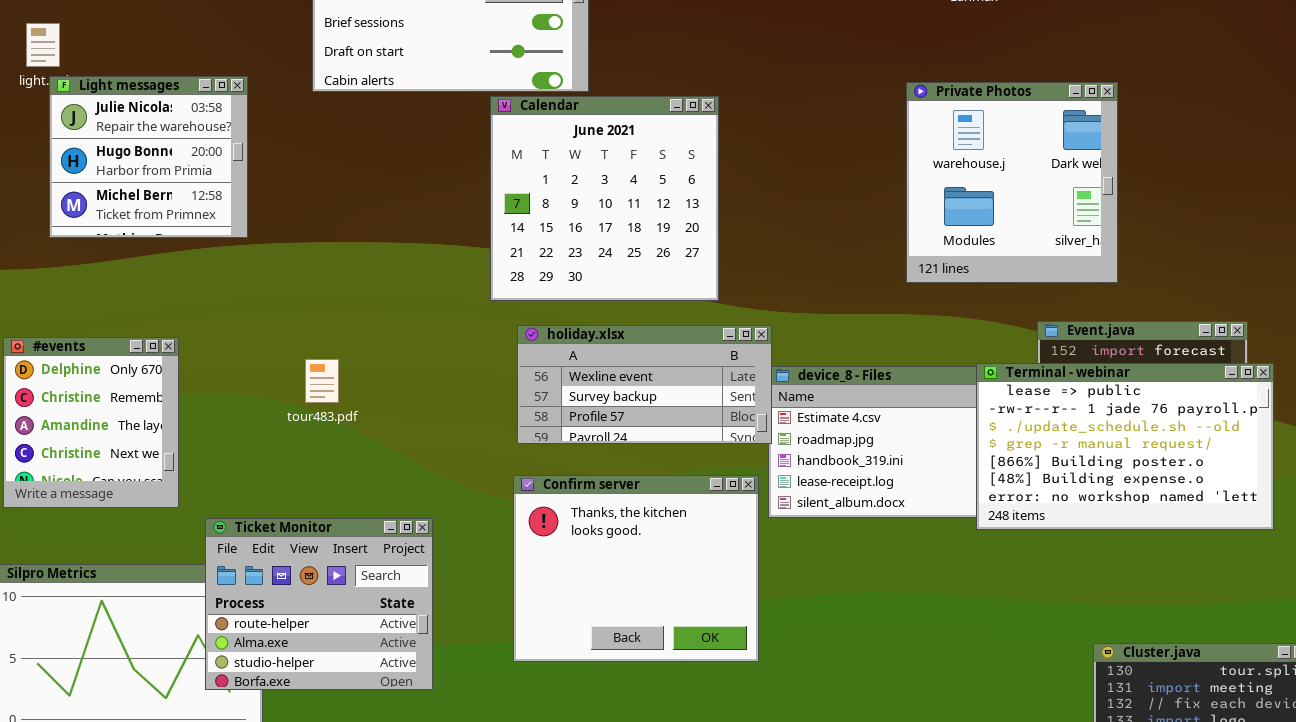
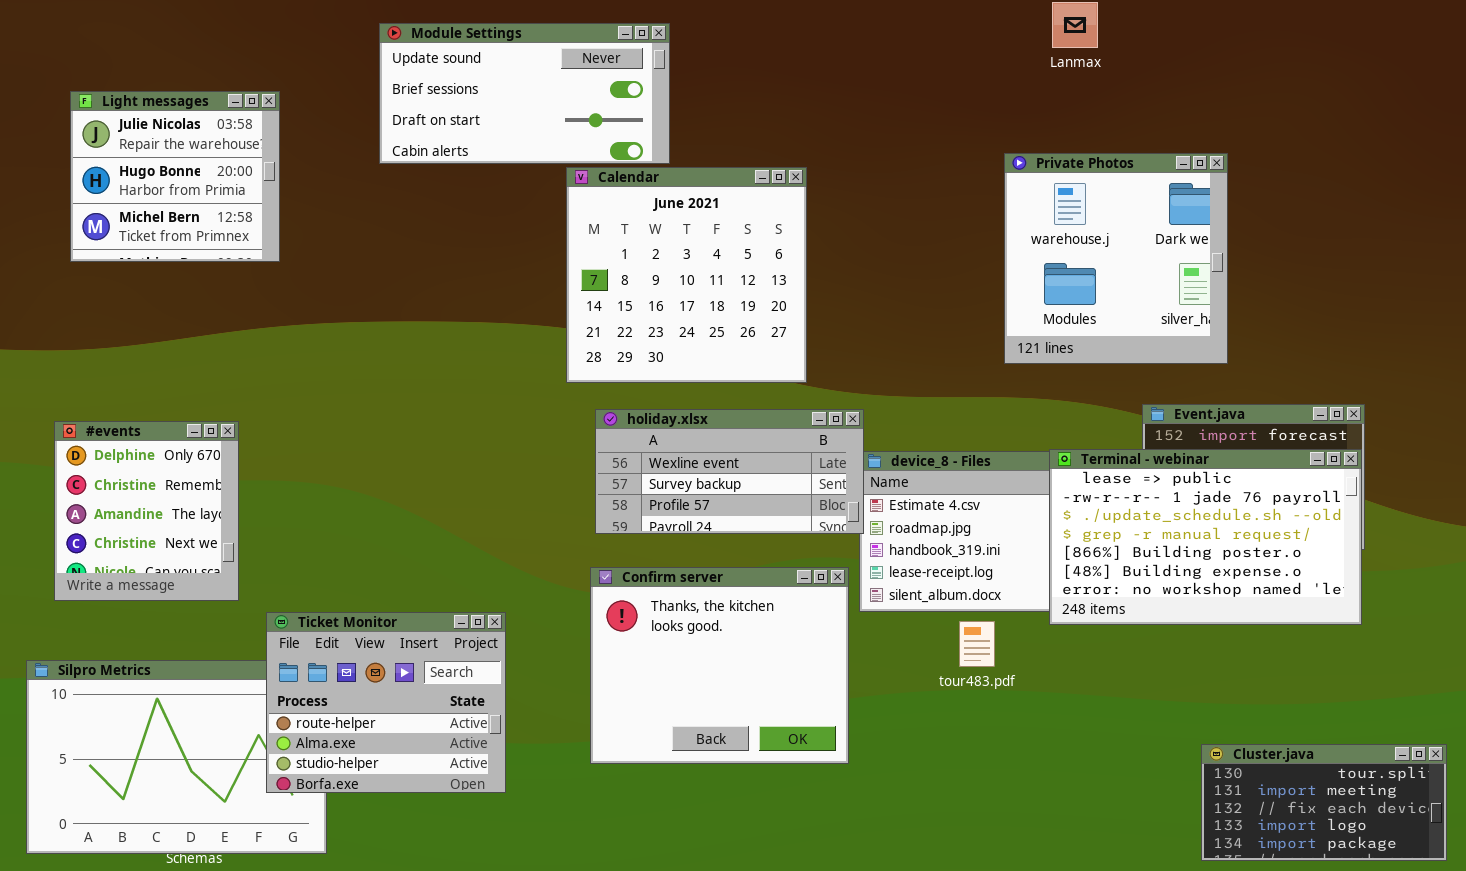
Light messages: [49,76,248,238] -> [70,91,280,262], moved
tour483.pdf: [305,359,339,403] -> [959,621,995,667], moved
Terminal - webinar: [976,363,1274,530] -> [1049,449,1362,625], moved

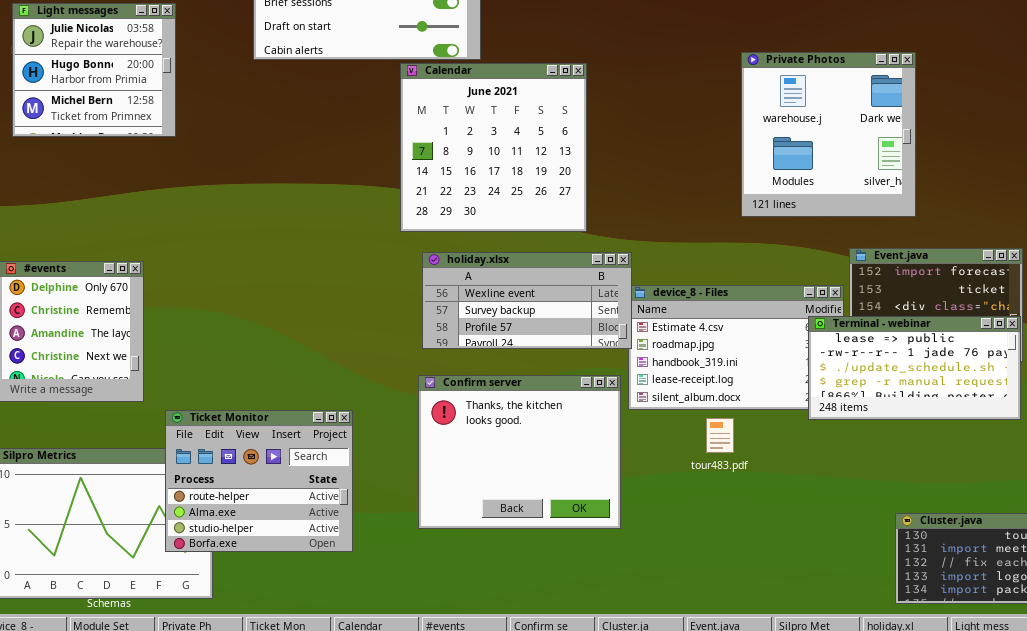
Terminal - webinar: [1049,449,1362,625] -> [808,316,1021,420], resized

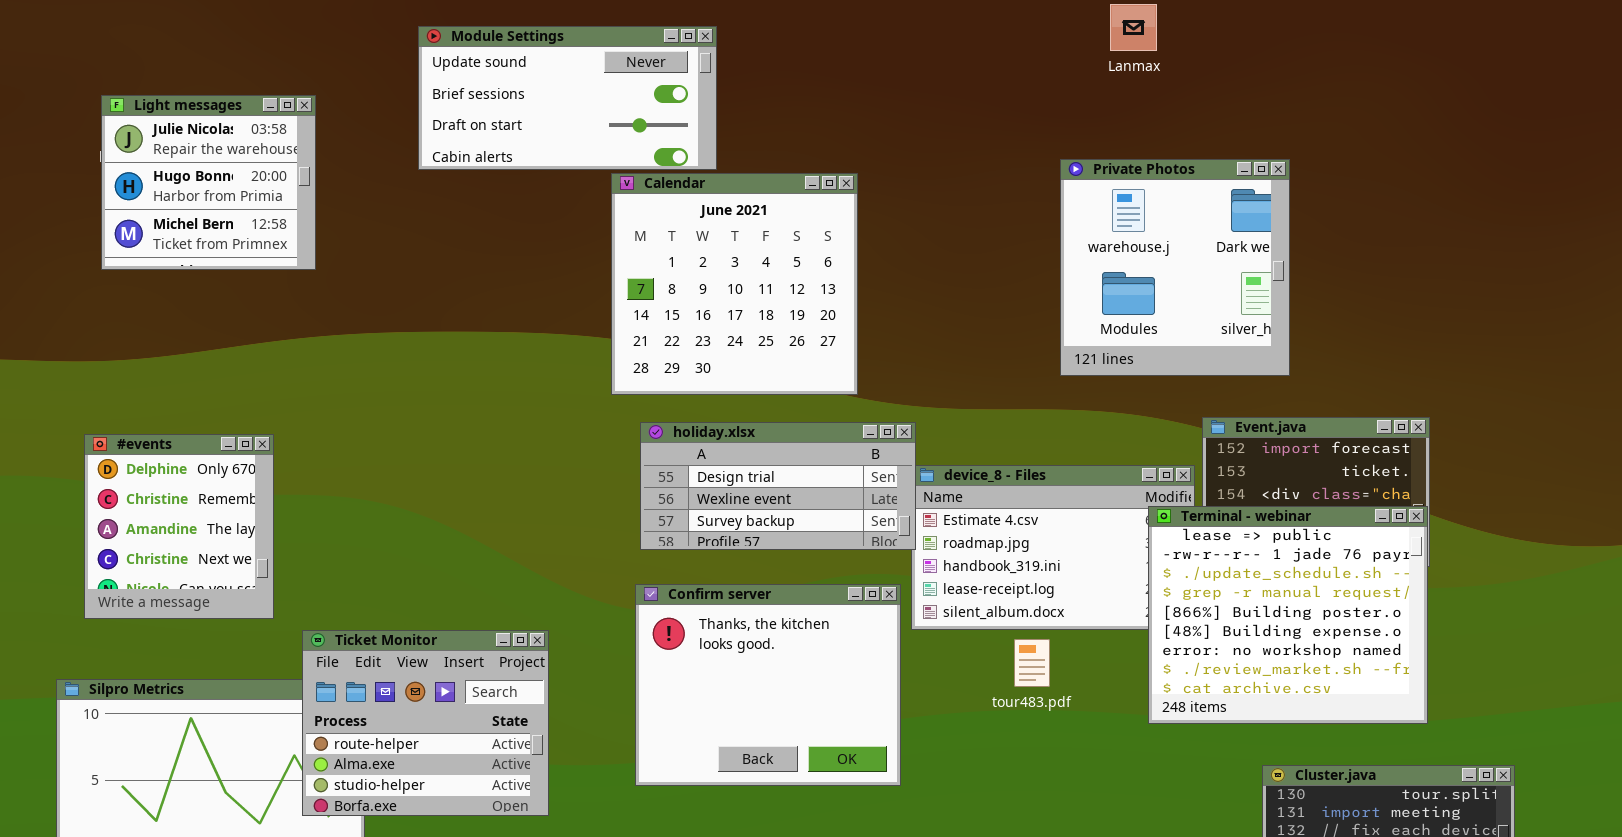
holiday.xlsx: [422,252,632,349] -> [640,422,916,550], scrolled up 1 row
Terminal - webinar: [808,316,1021,420] -> [1148,506,1428,724], resized

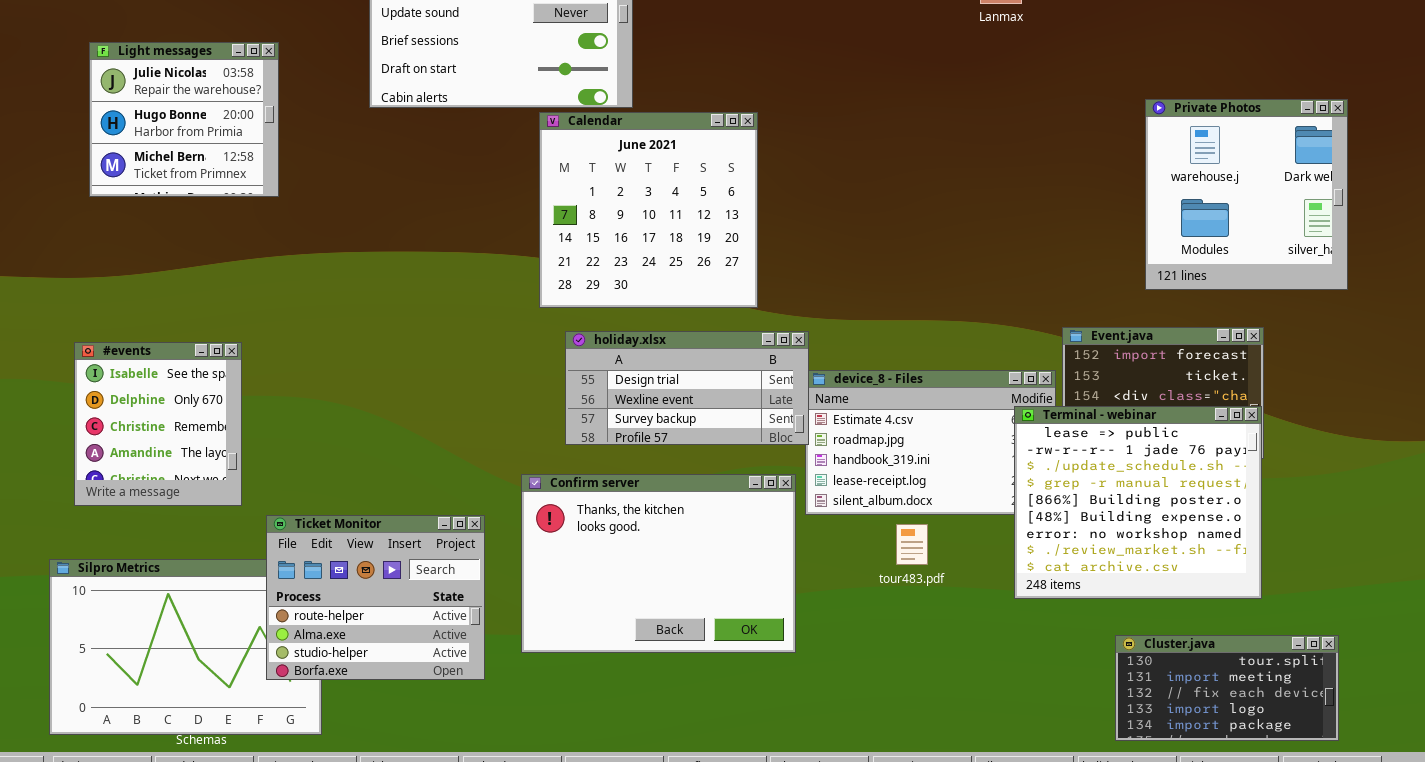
Private Photos: [1060,159,1290,376] -> [1145,99,1348,290], moved
#events: [84,434,274,619] -> [74,342,242,506], scrolled up 1 row
Confirm server: [635,584,901,786] -> [521,474,796,653], resized

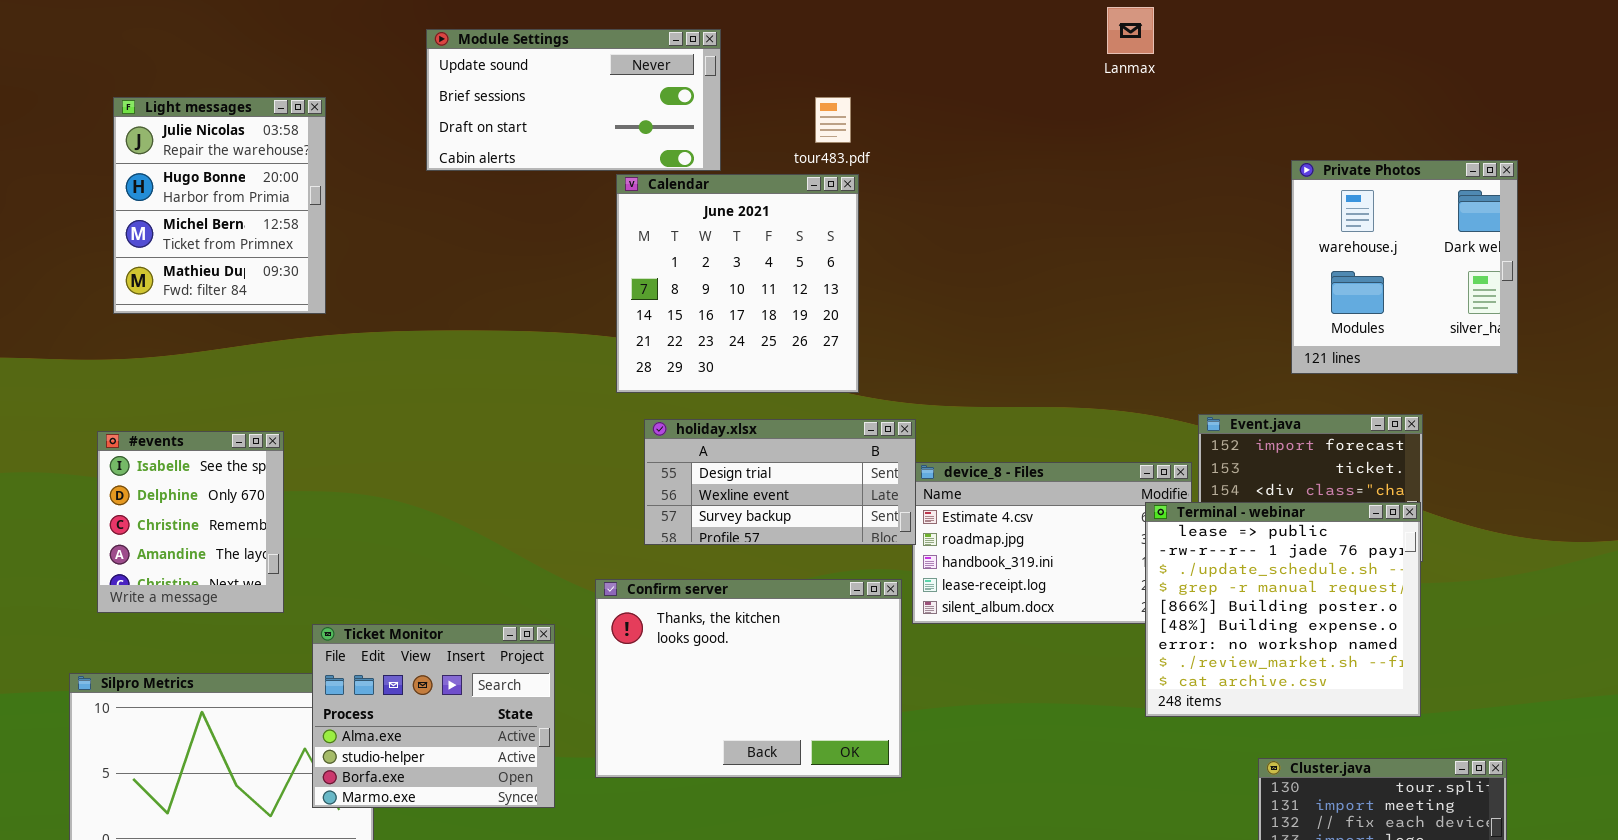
Light messages: [89,42,279,197] -> [113,97,326,314], resized
Ticket Monitor: [266,515,485,680] -> [312,624,555,808], scrolled down 1 row
tour483.pdf: [896,524,928,565] -> [815,97,851,143], moved

